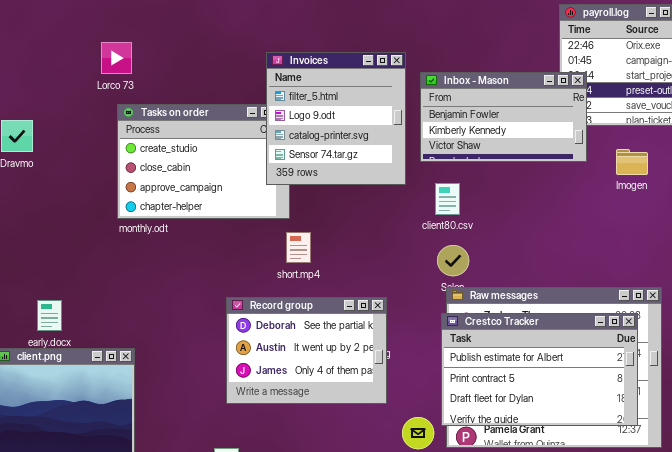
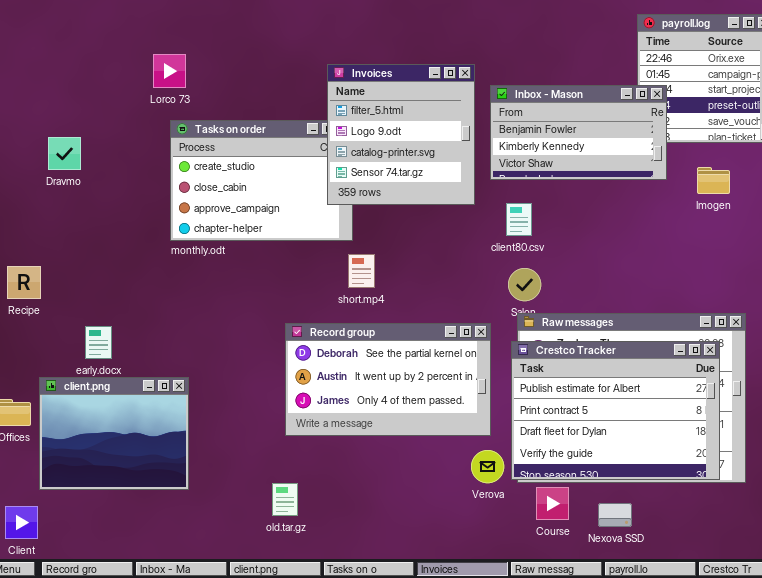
Record group: [226,297,387,404] -> [285,323,491,436], resized
Crestco Tracker: [441,313,638,426] -> [511,341,720,480], resized

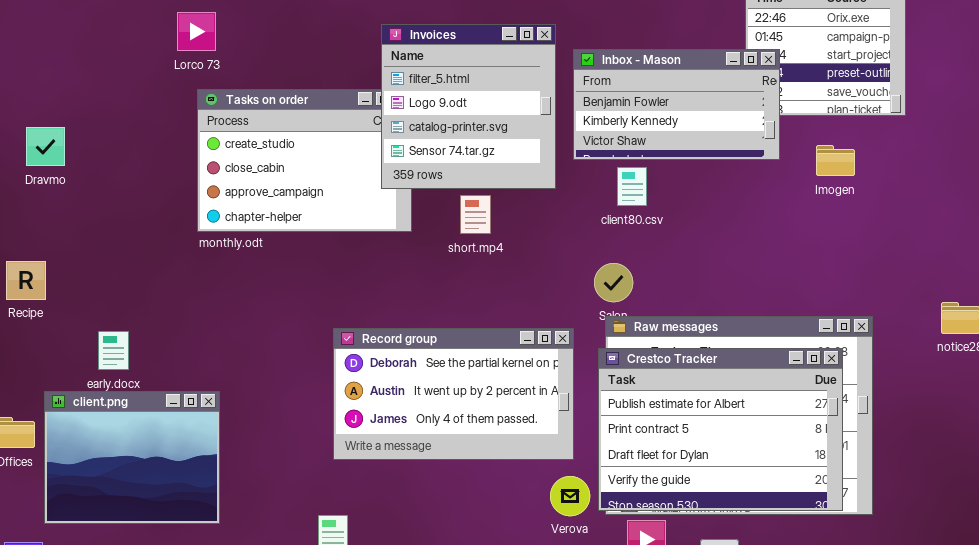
Dravmo: [48,137,81,170] -> [26,127,65,166], moved
client80.csv: [506,203,532,236] -> [617,167,647,206], moved
short.mp4: [348,254,375,288] -> [460,195,491,234], moved

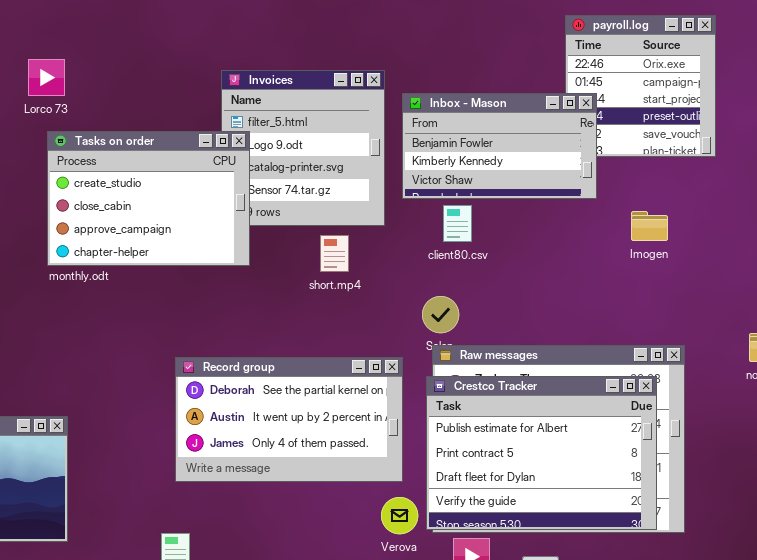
Tasks on order: [197,89,412,232] -> [47,131,250,266], raised
Imogen: [816,145,855,176] -> [631,211,668,241], moved
short.mp4: [460,195,491,234] -> [320,235,349,272], moved

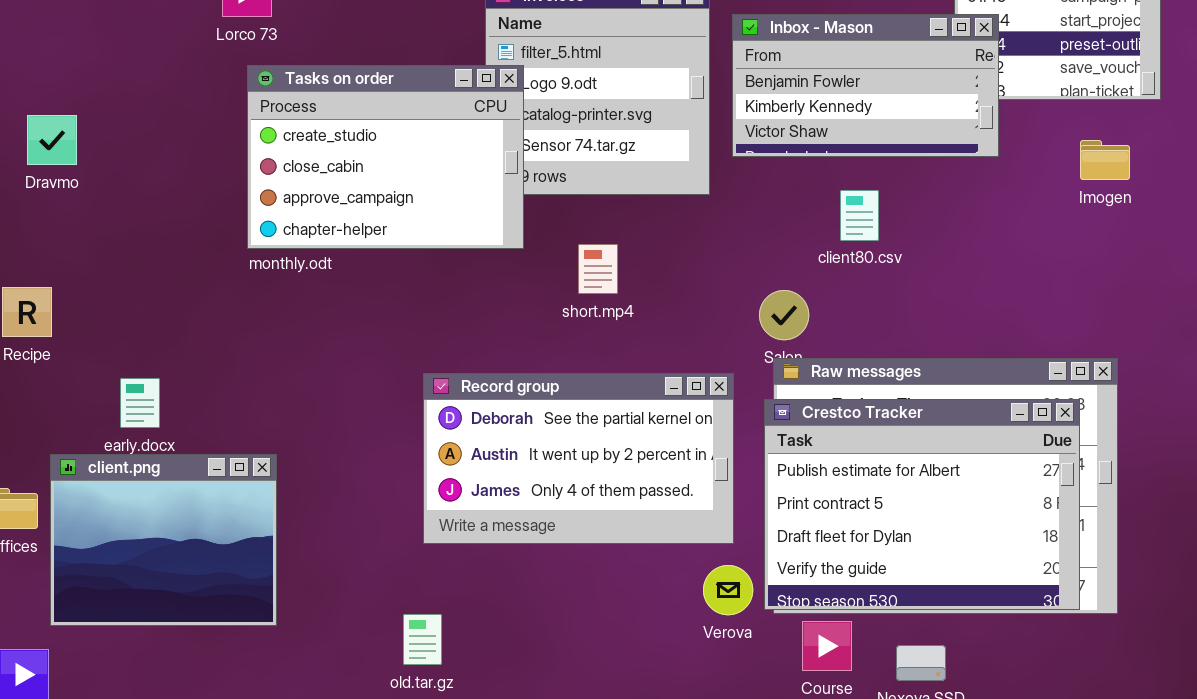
client80.csv: [443,205,472,242] -> [840,190,879,241], moved
Imogen: [631,211,668,241] -> [1080,140,1130,180], moved
short.mp4: [320,235,349,272] -> [578,244,618,294], moved

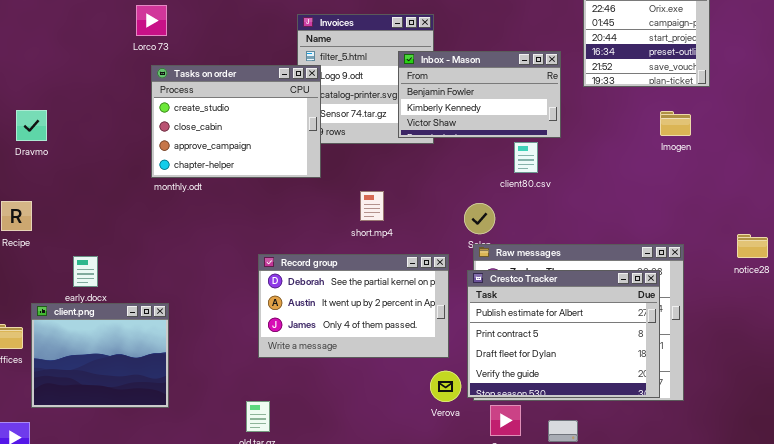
Inbox - Mason: [732,14,999,157] -> [398,51,561,138], moved
Dravmo: [27,115,77,165] -> [16,110,47,141], moved
short.mp4: [578,244,618,294] -> [360,191,384,221], moved

